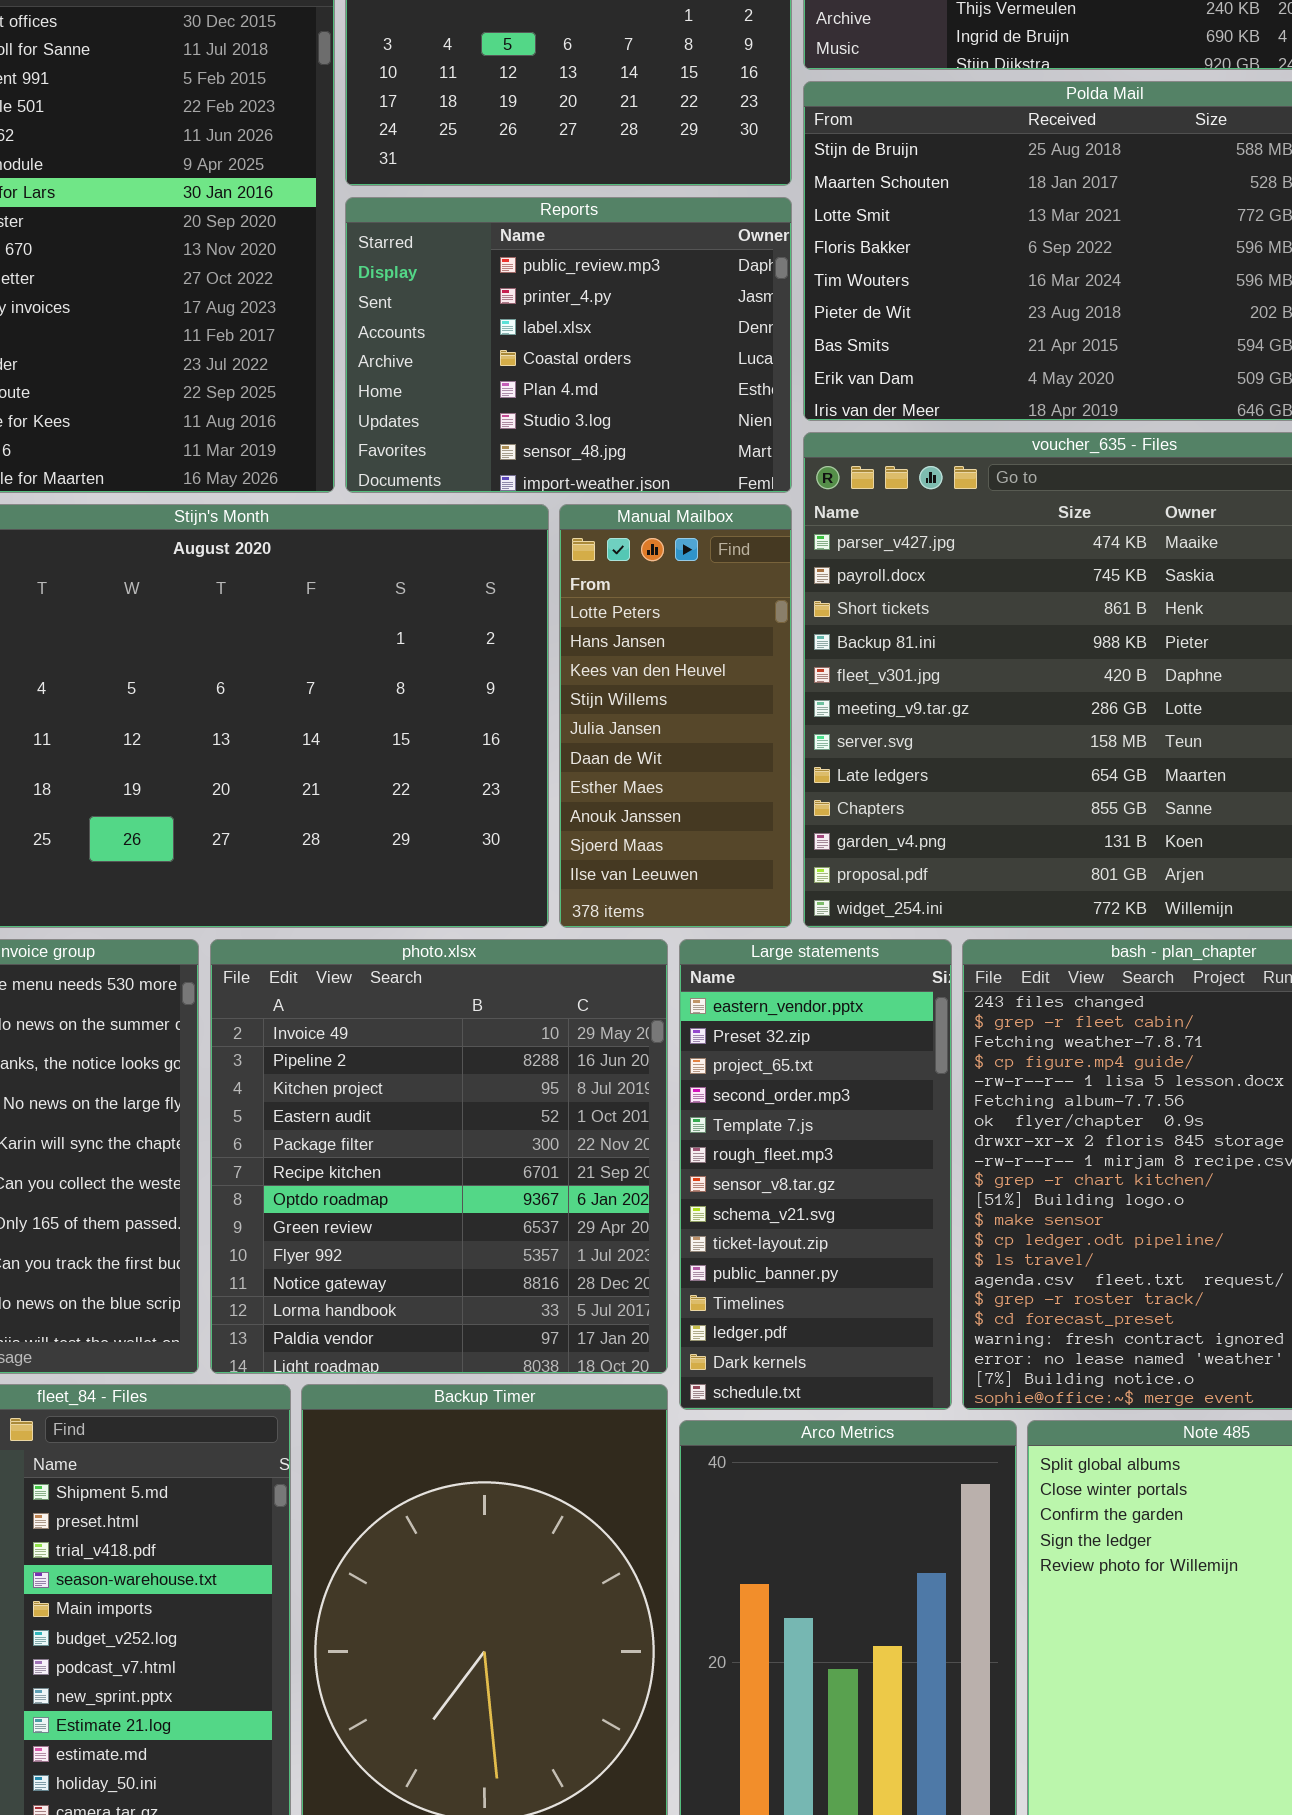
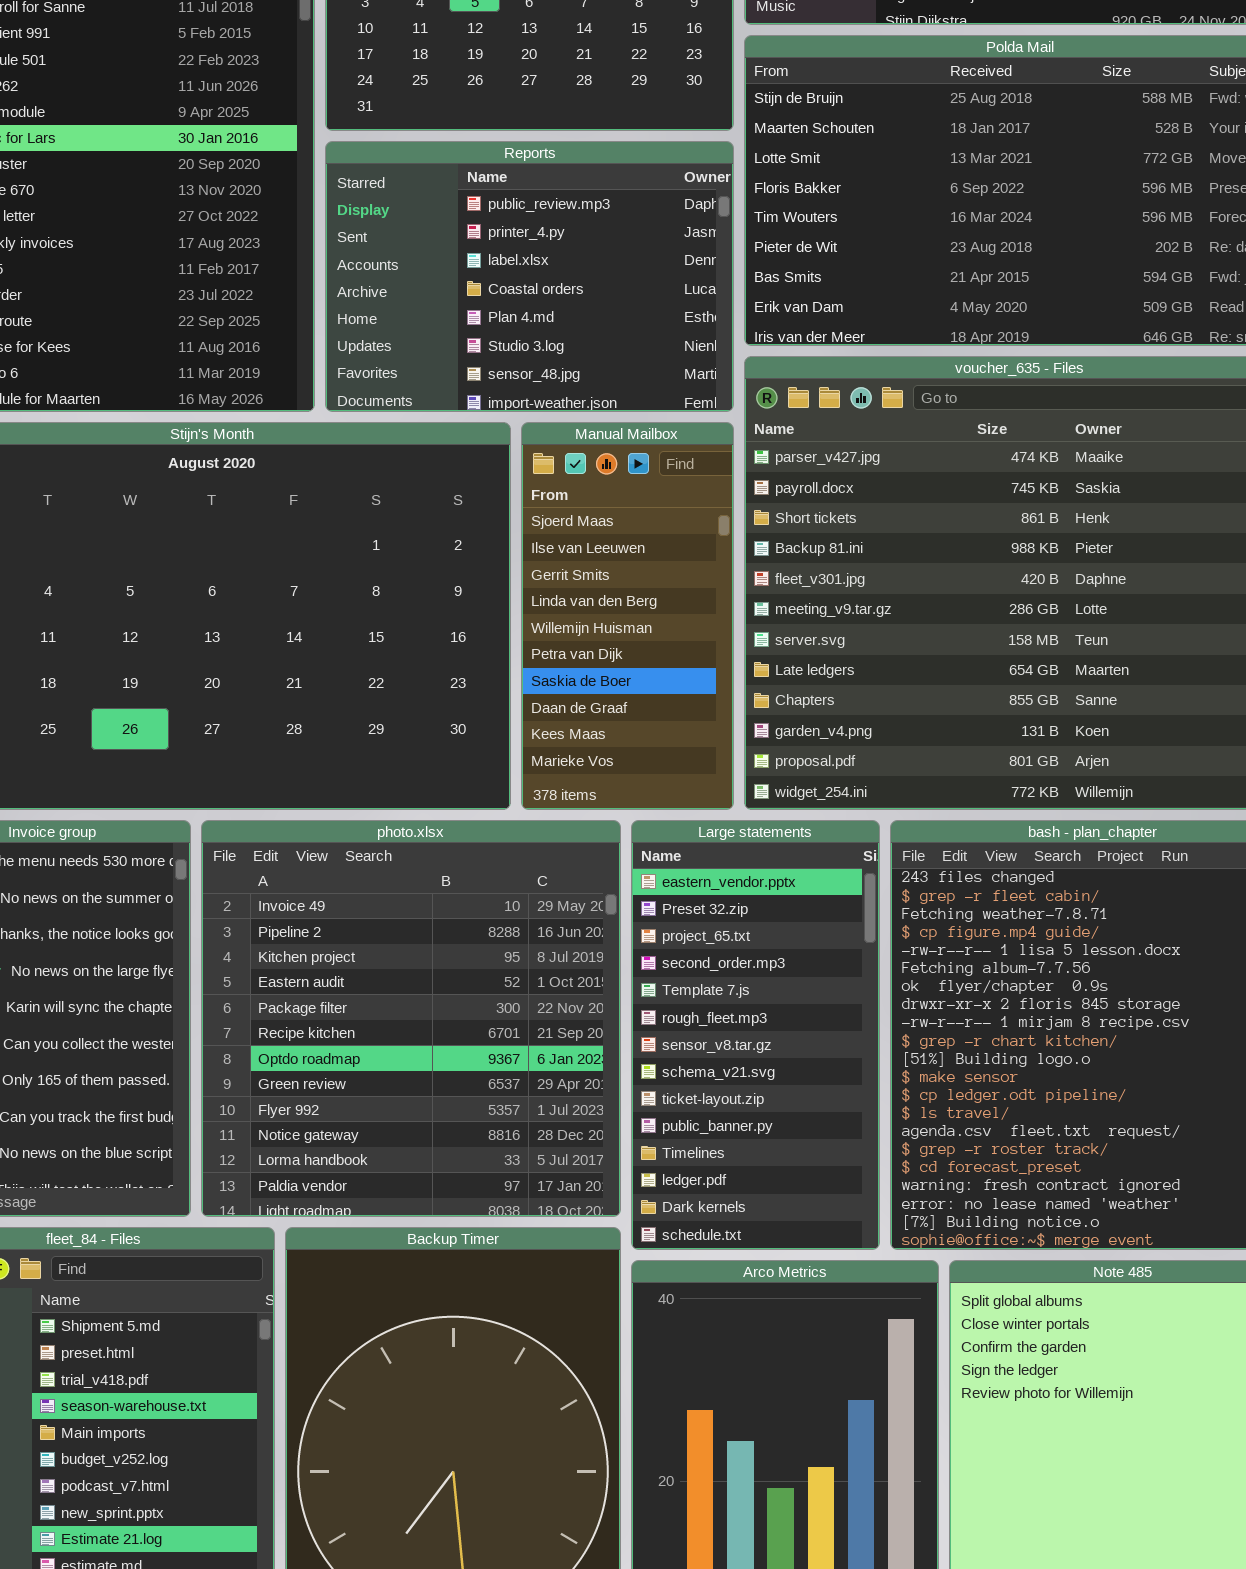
Manual Mailbox: [559,504,792,928] -> [521,422,734,810], scrolled down 8 rows

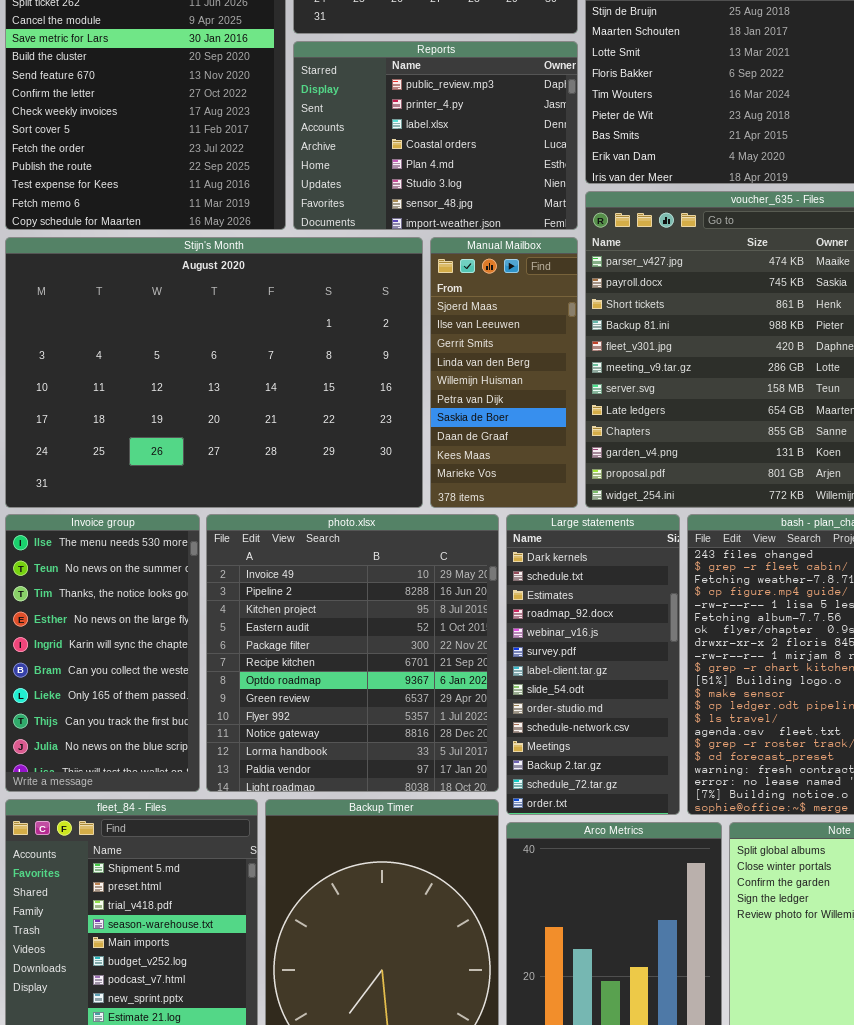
Large statements: [631,820,880,1250] -> [506,514,680,815], scrolled down 12 rows

